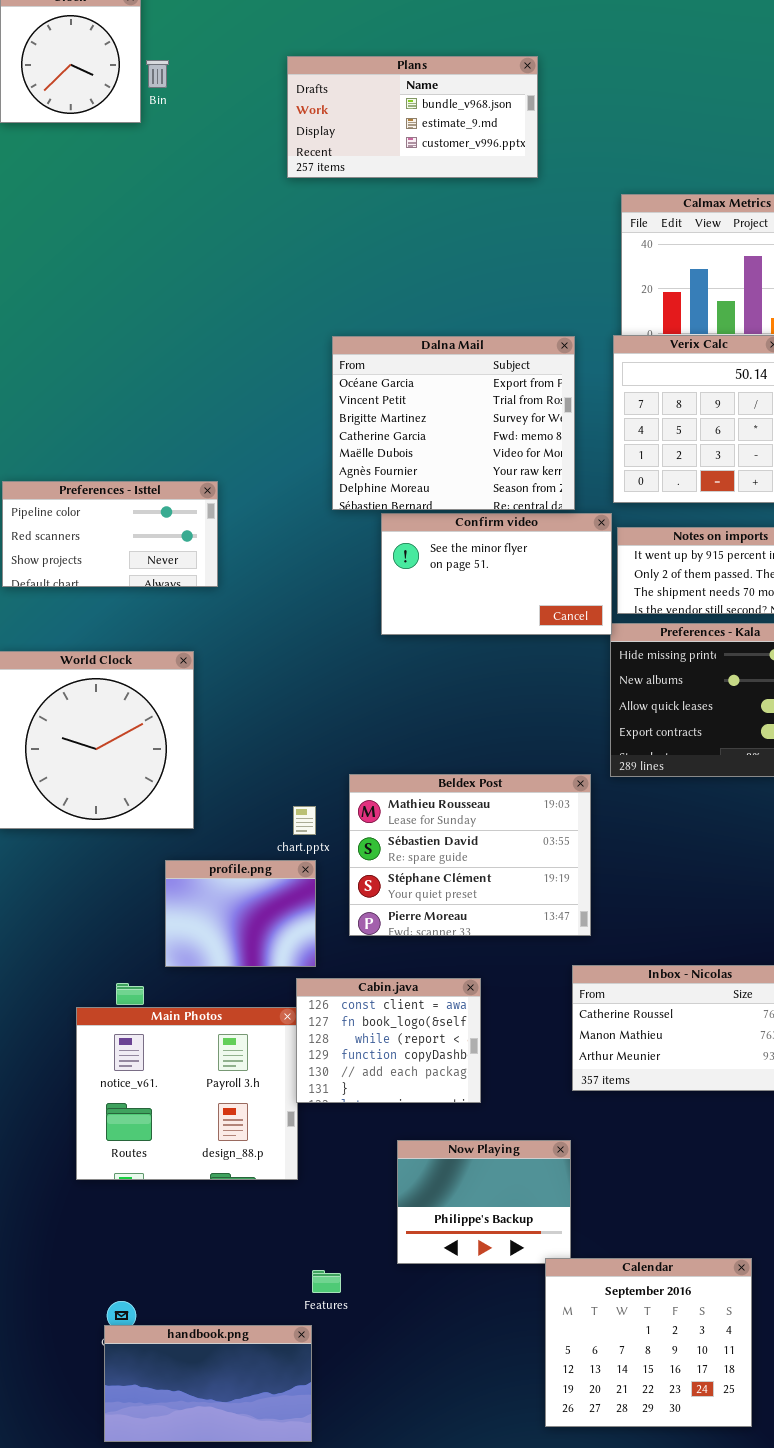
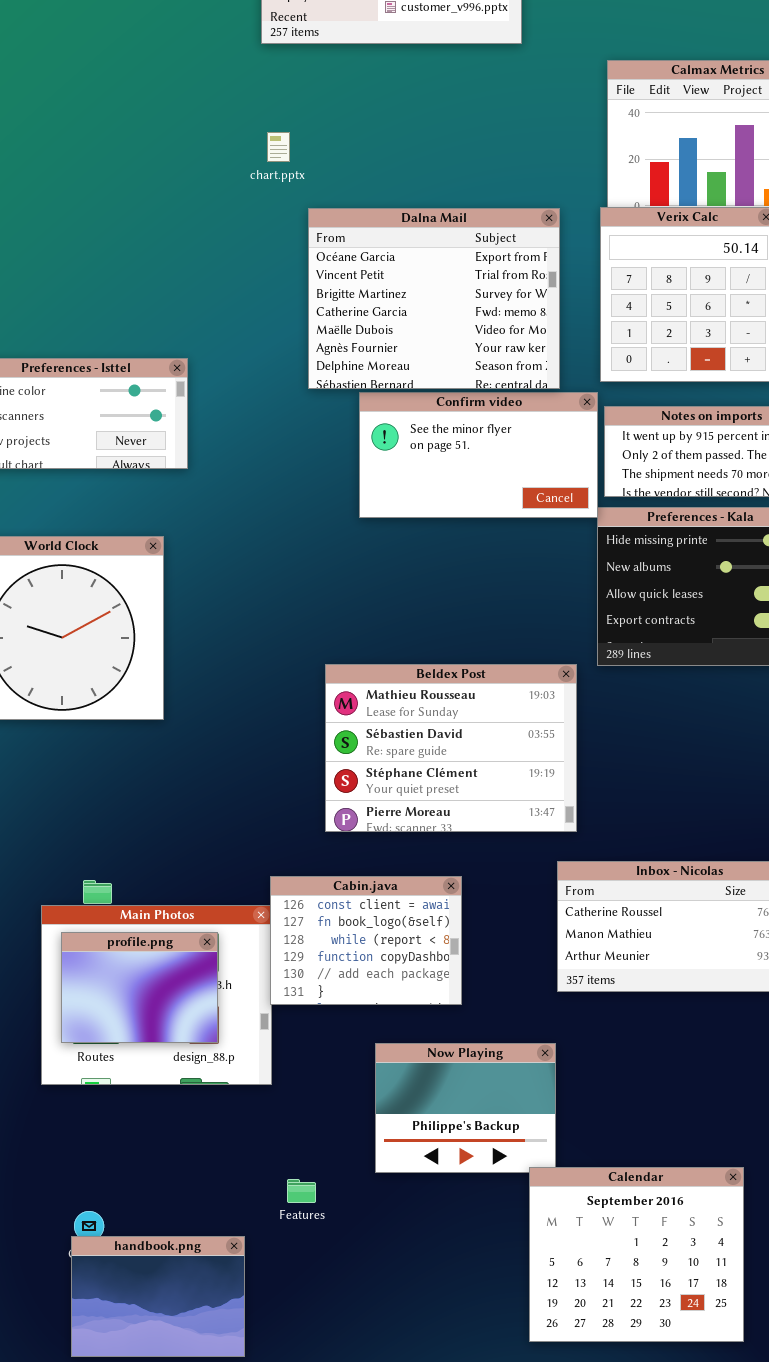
chart.pptx: [293,806,316,835] -> [267,132,290,162], moved
profile.png: [165,860,316,967] -> [61,932,218,1043], moved
handbook.png: [104,1325,312,1442] -> [71,1236,245,1357], resized

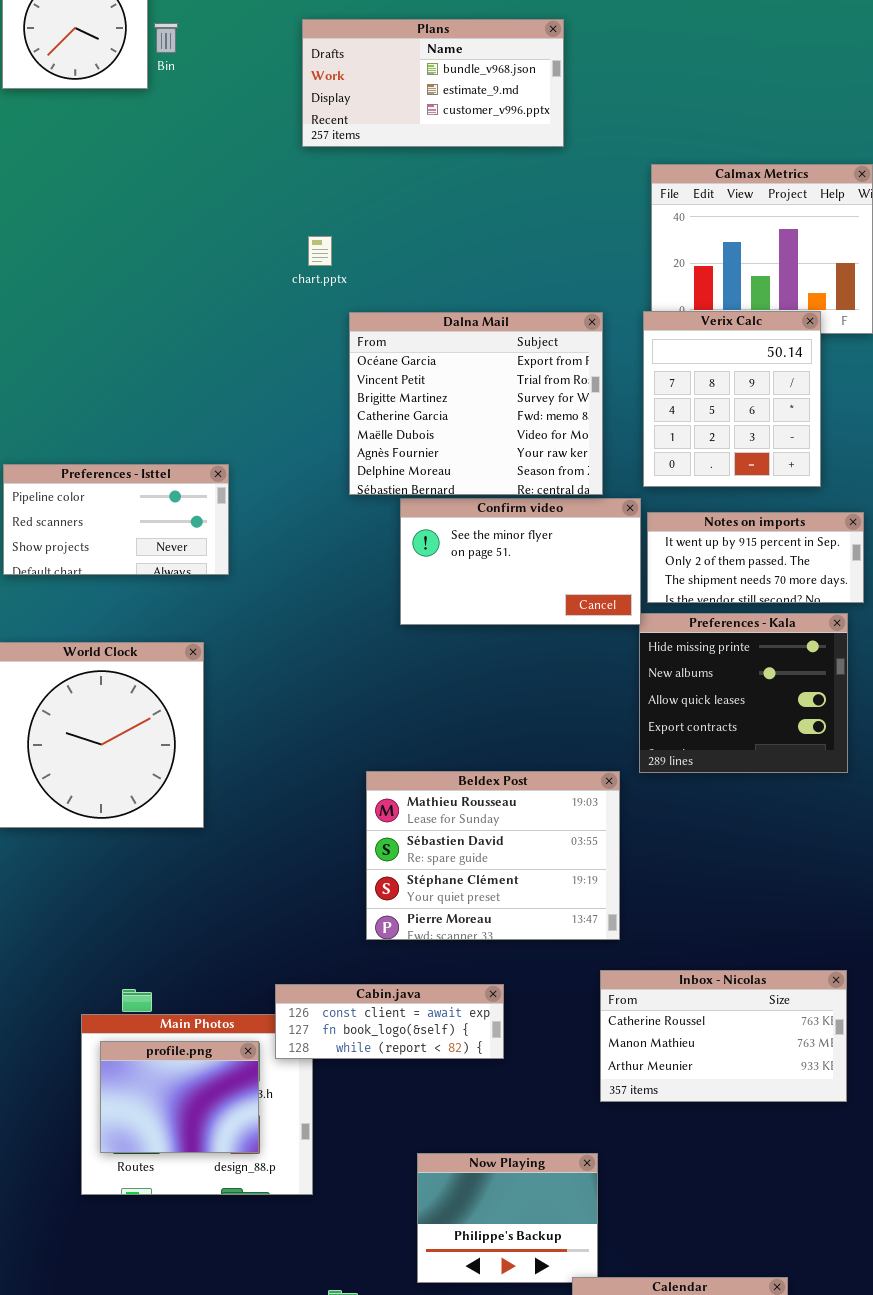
Cabin.java: [270,876,462,1005] -> [275,984,504,1059], resized

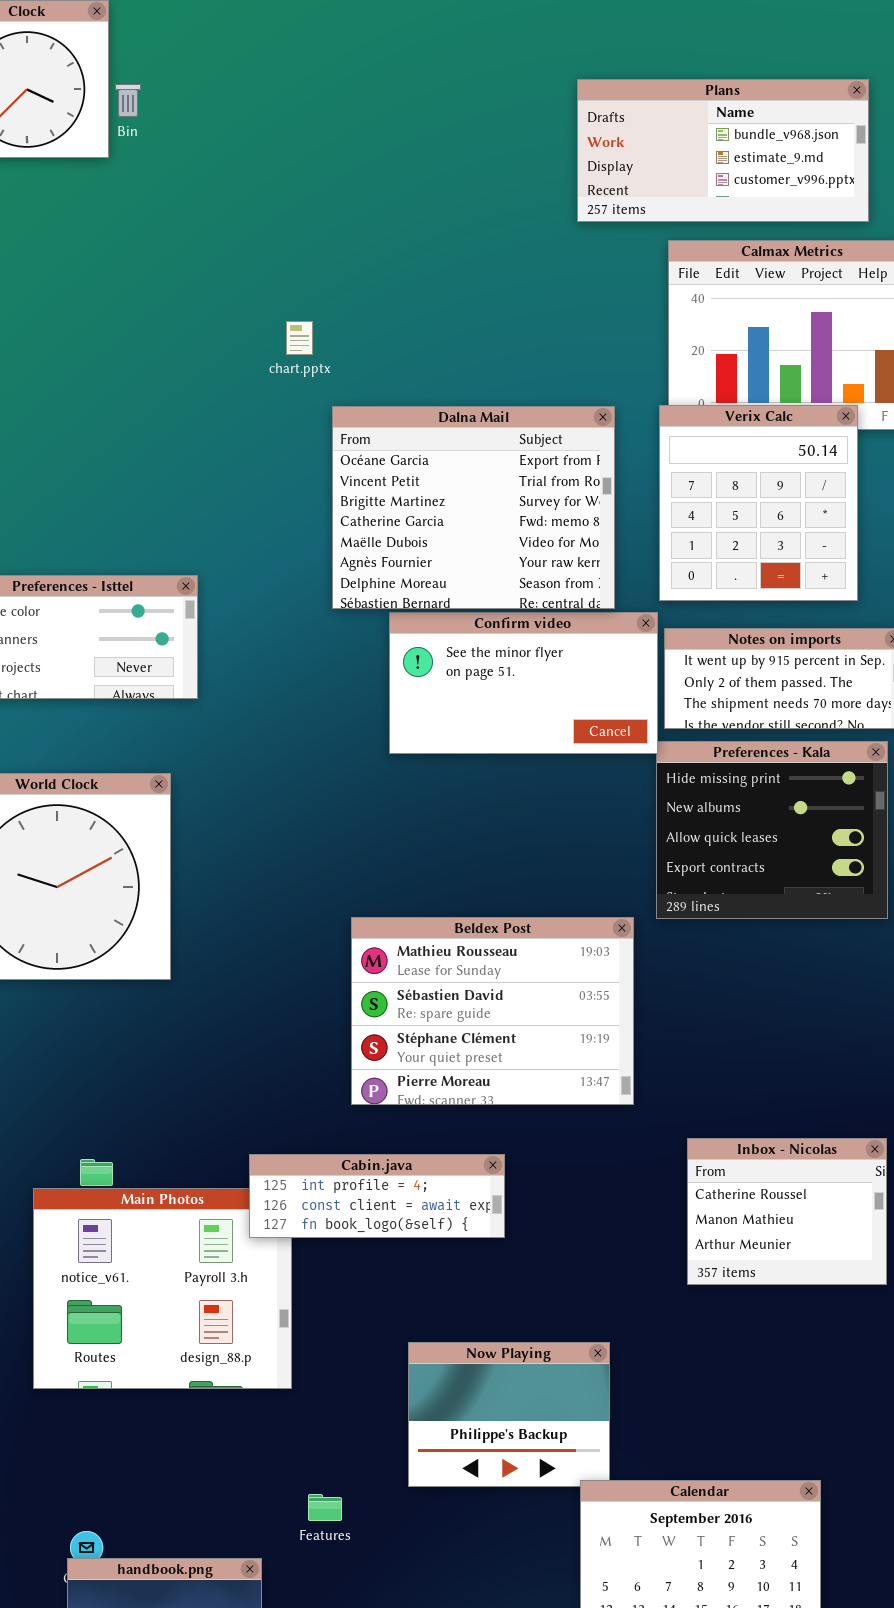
Plans: [302,19,564,147] -> [577,79,869,222], moved
Inbox - Nicolas: [600,970,847,1102] -> [687,1138,887,1285], resized
Cabin.java: [275,984,504,1059] -> [249,1154,505,1238], scrolled up 1 row
profile.png: [100,1041,259,1153] -> none, closed

